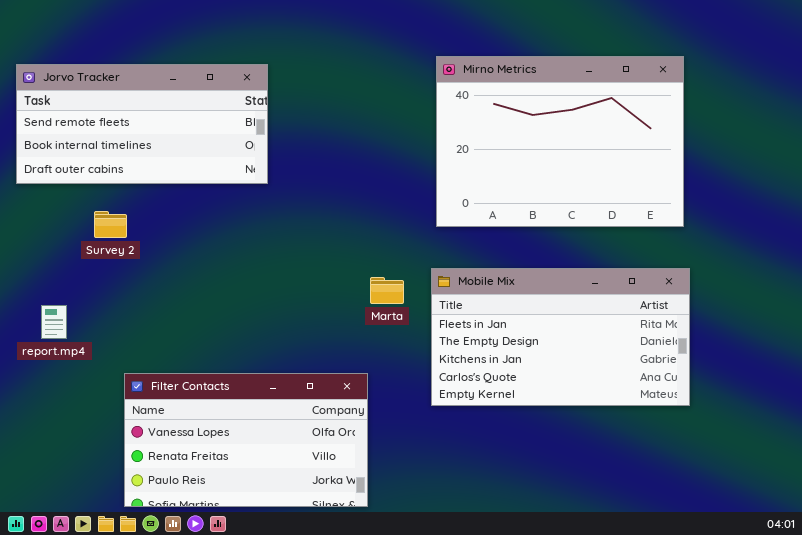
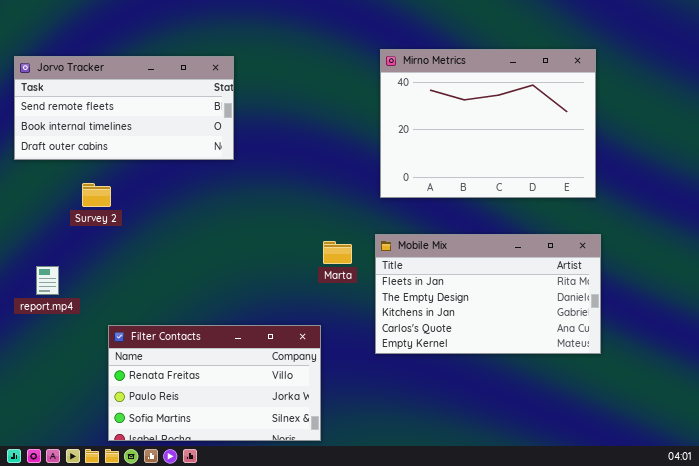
Filter Contacts: [124,373,368,507] -> [108,325,321,441], scrolled down 1 row

